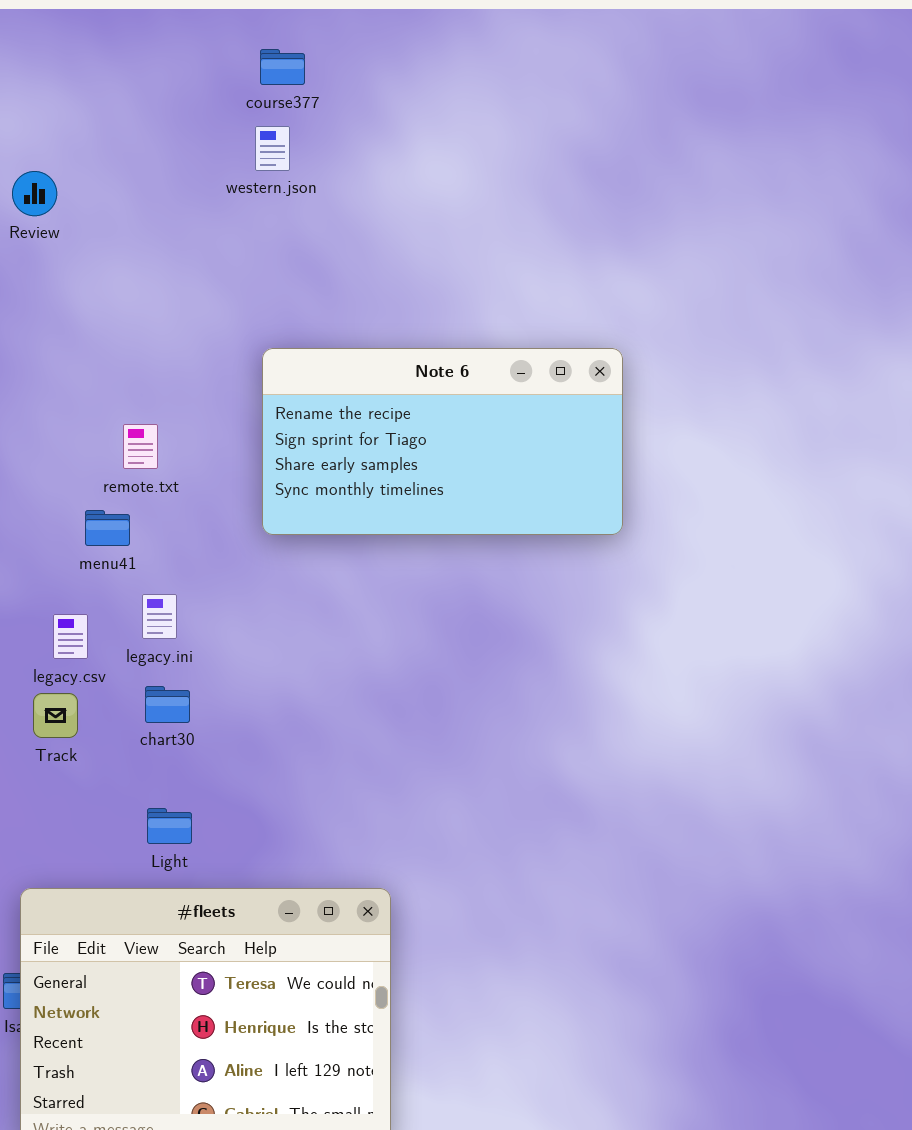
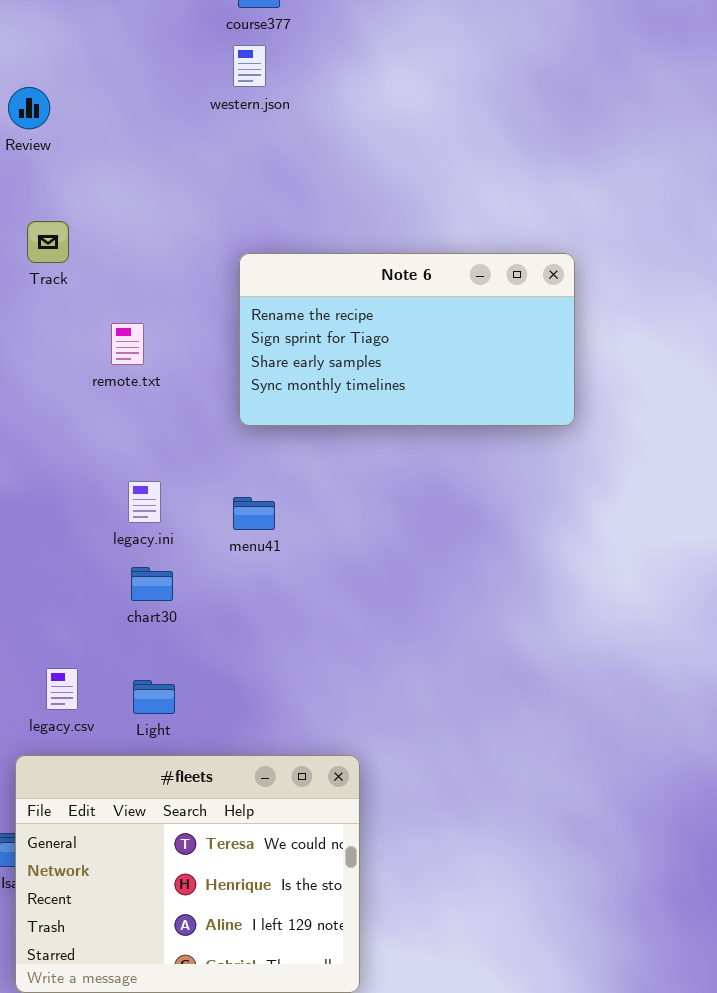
menu41: [85,510,130,546] -> [233,497,275,530], moved
legacy.csv: [53,614,88,659] -> [46,668,78,710], moved
Track: [33,693,78,738] -> [27,221,69,263], moved

